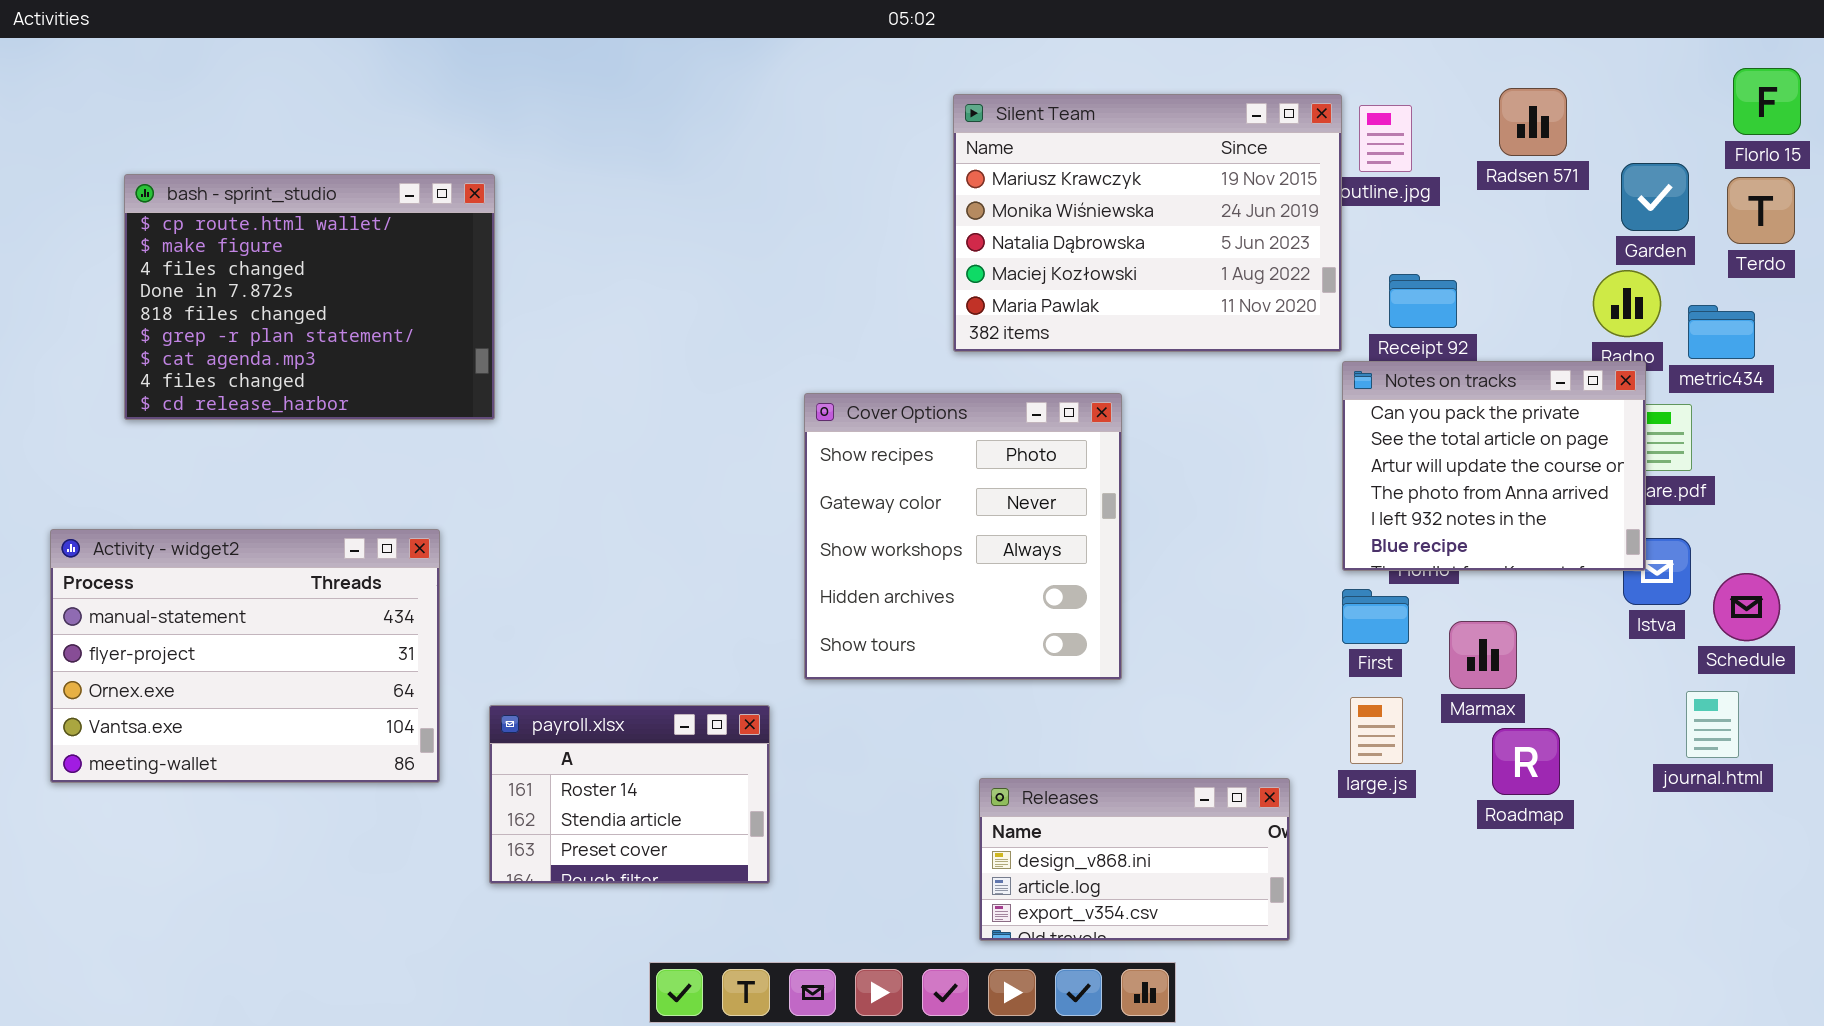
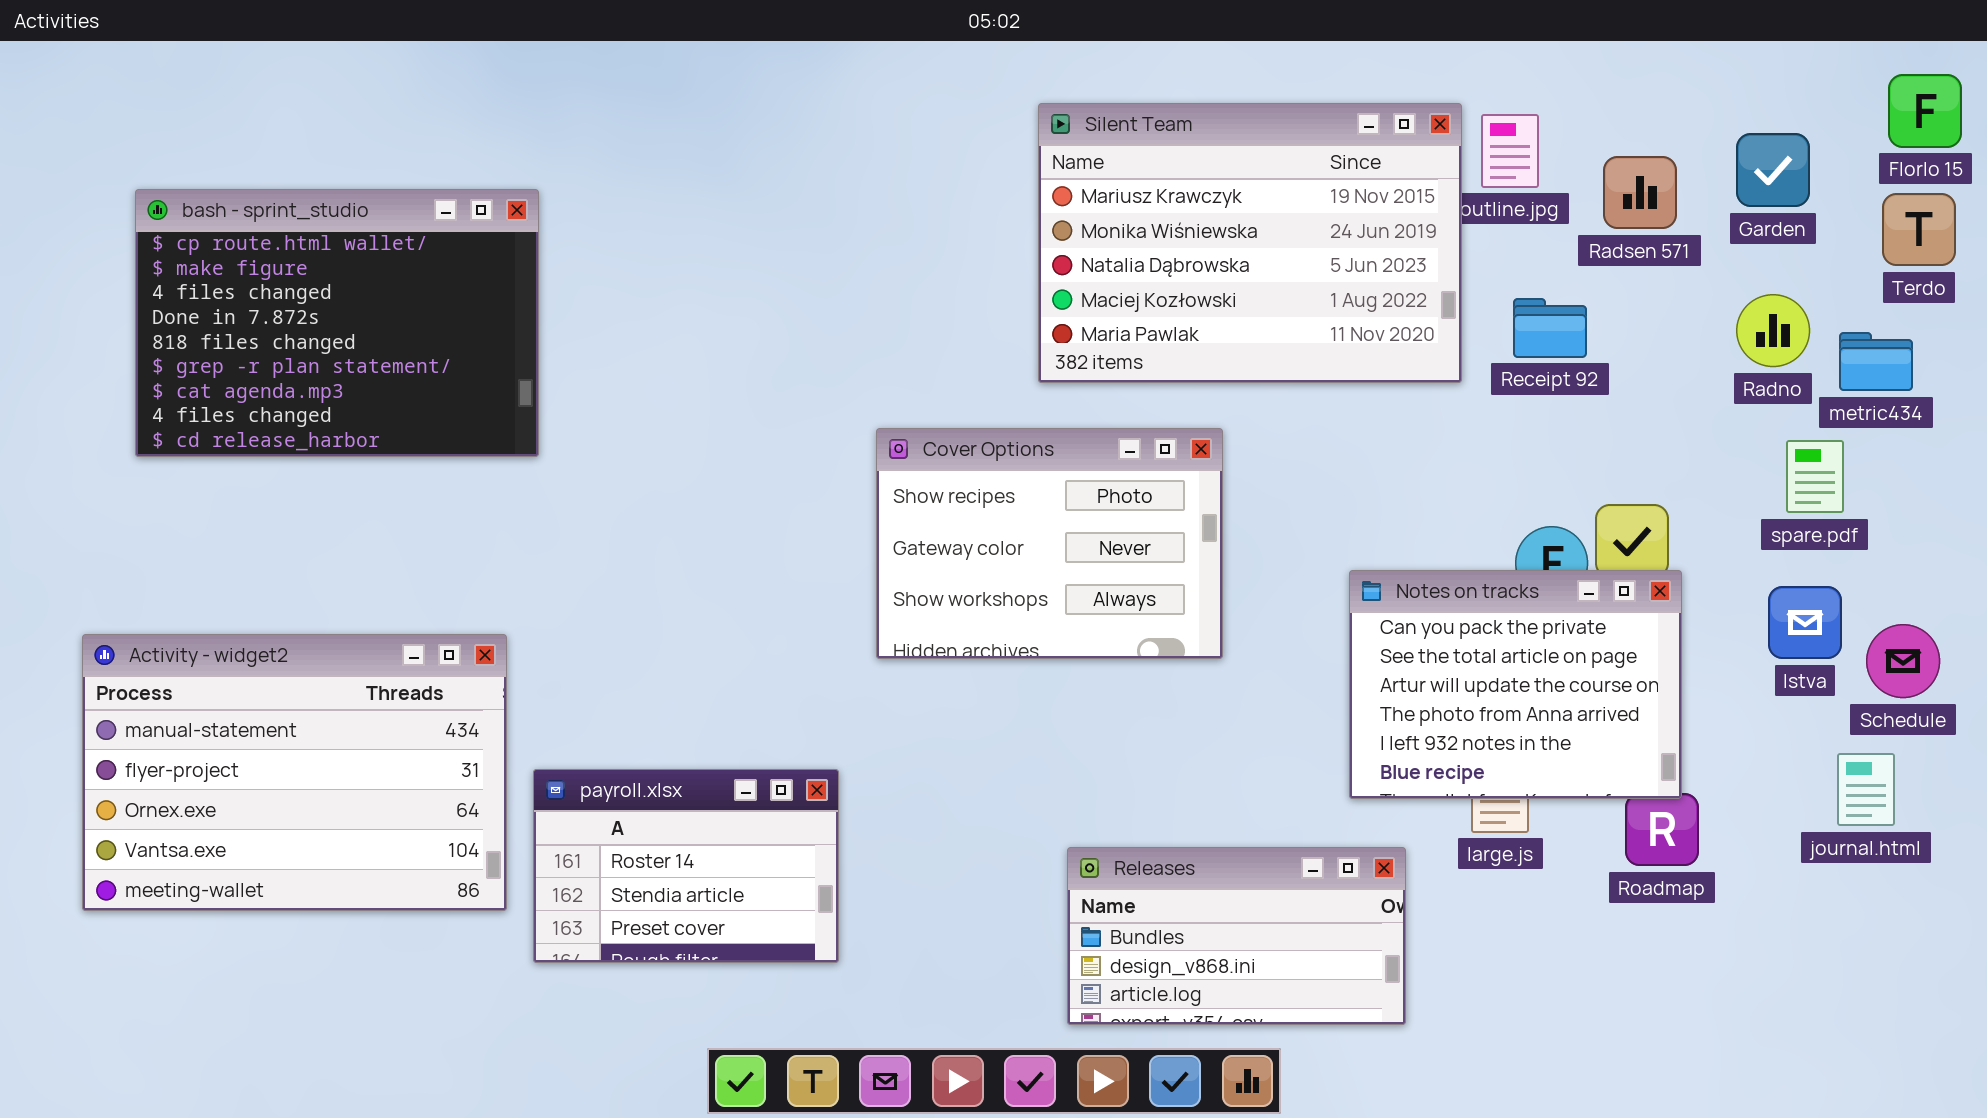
Radsen 571: [1499,88,1567,156] -> [1603,156,1677,229], moved
Garden: [1621,163,1689,231] -> [1736,133,1810,207], moved
Notes on tracks: [1342,361,1646,571] -> [1349,570,1682,799], moved
Cover Options: [804,393,1122,680] -> [876,428,1223,659], resized
Activity - widget2: [50,529,440,783] -> [82,634,507,911], moved
Releases: [979,778,1290,941] -> [1067,847,1406,1025], scrolled up 1 row

